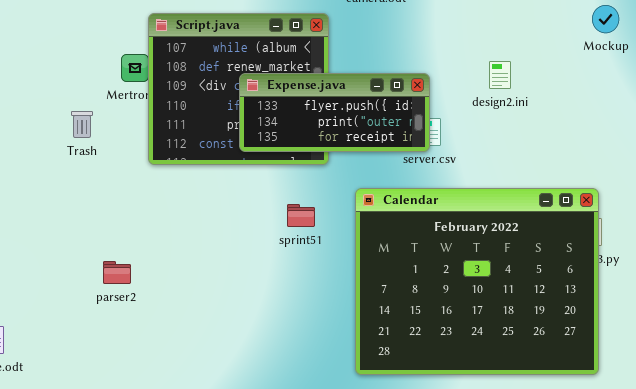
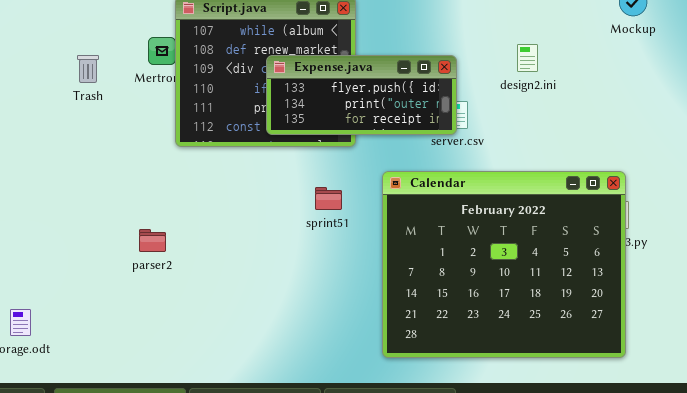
Trash: [71,111,93,138] -> [77,55,99,83], moved
parser2: [103,261,131,284] -> [139,229,166,252], moved

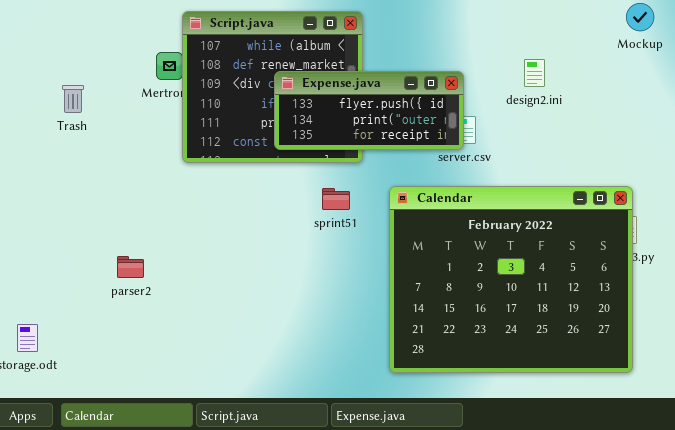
Trash: [77,55,99,83] -> [62,85,84,113], moved
sprint51: [315,187,342,210] -> [322,188,350,210], moved
parser2: [139,229,166,252] -> [117,256,144,278], moved

